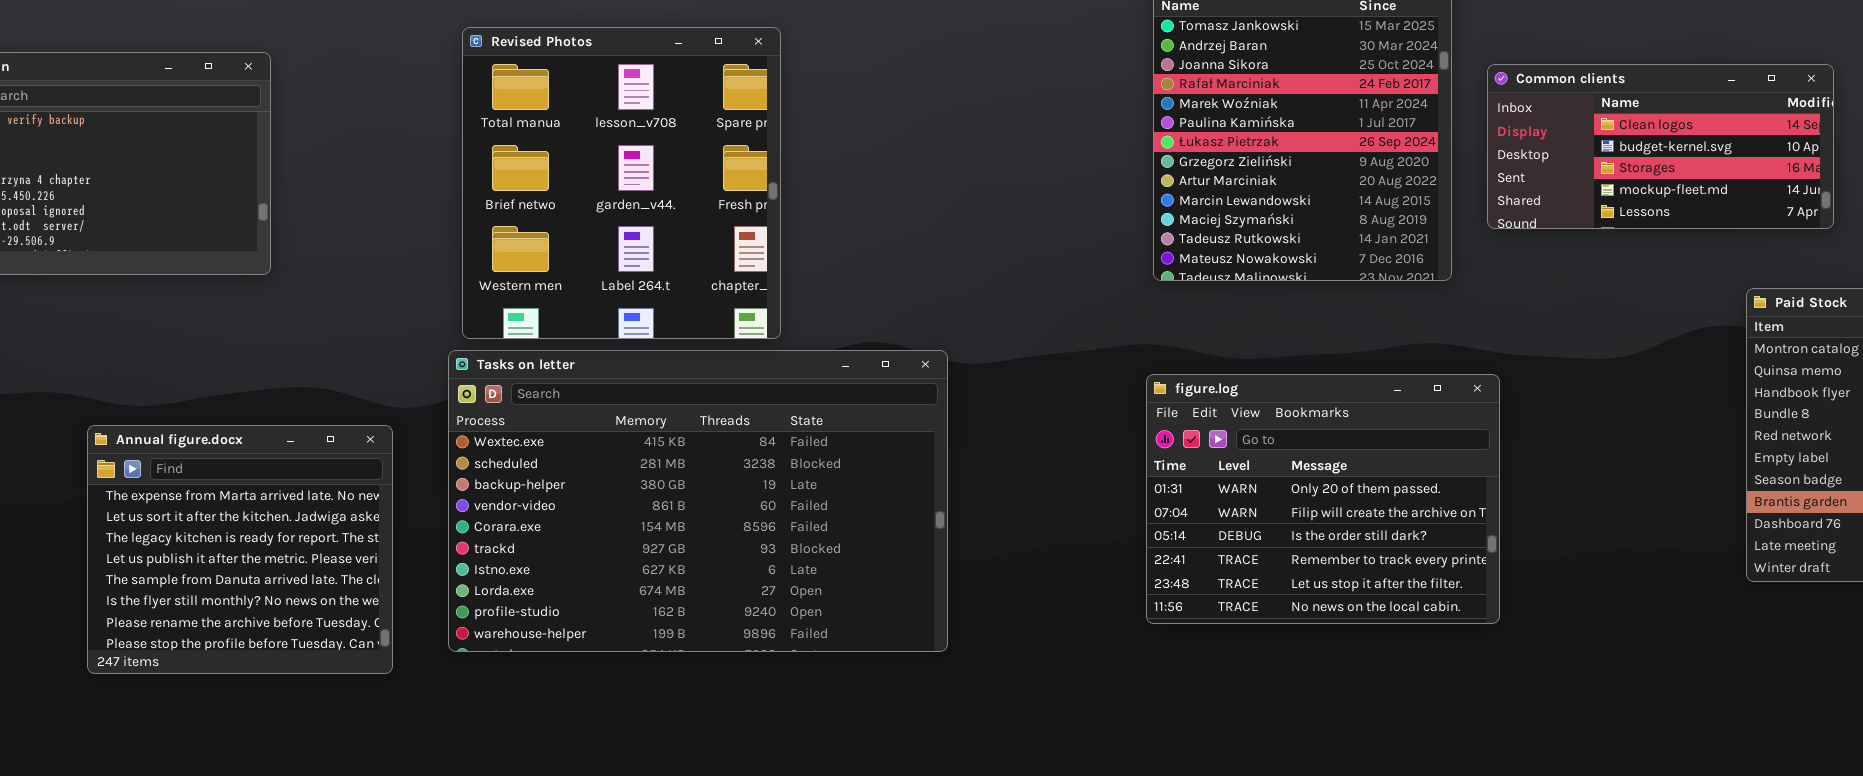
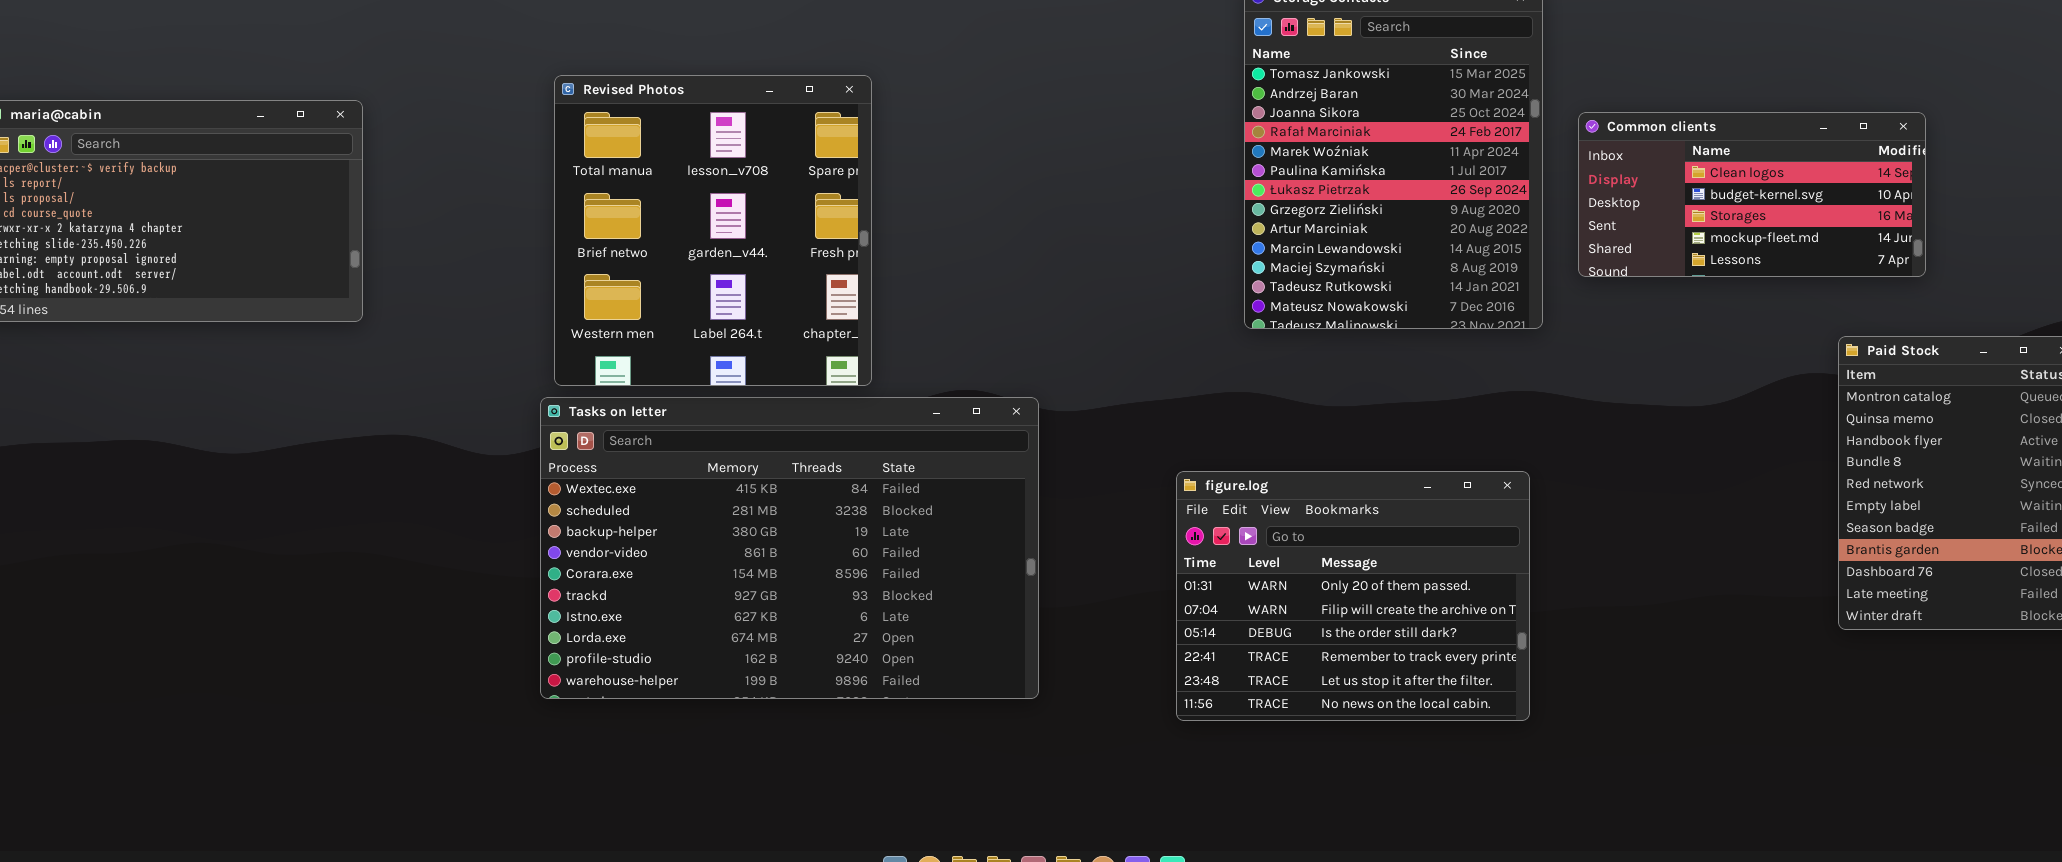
figure.log: [1146,374,1500,624] -> [1176,471,1530,721], moved
Annual figure.docx: [87,425,393,674] -> none, closed

